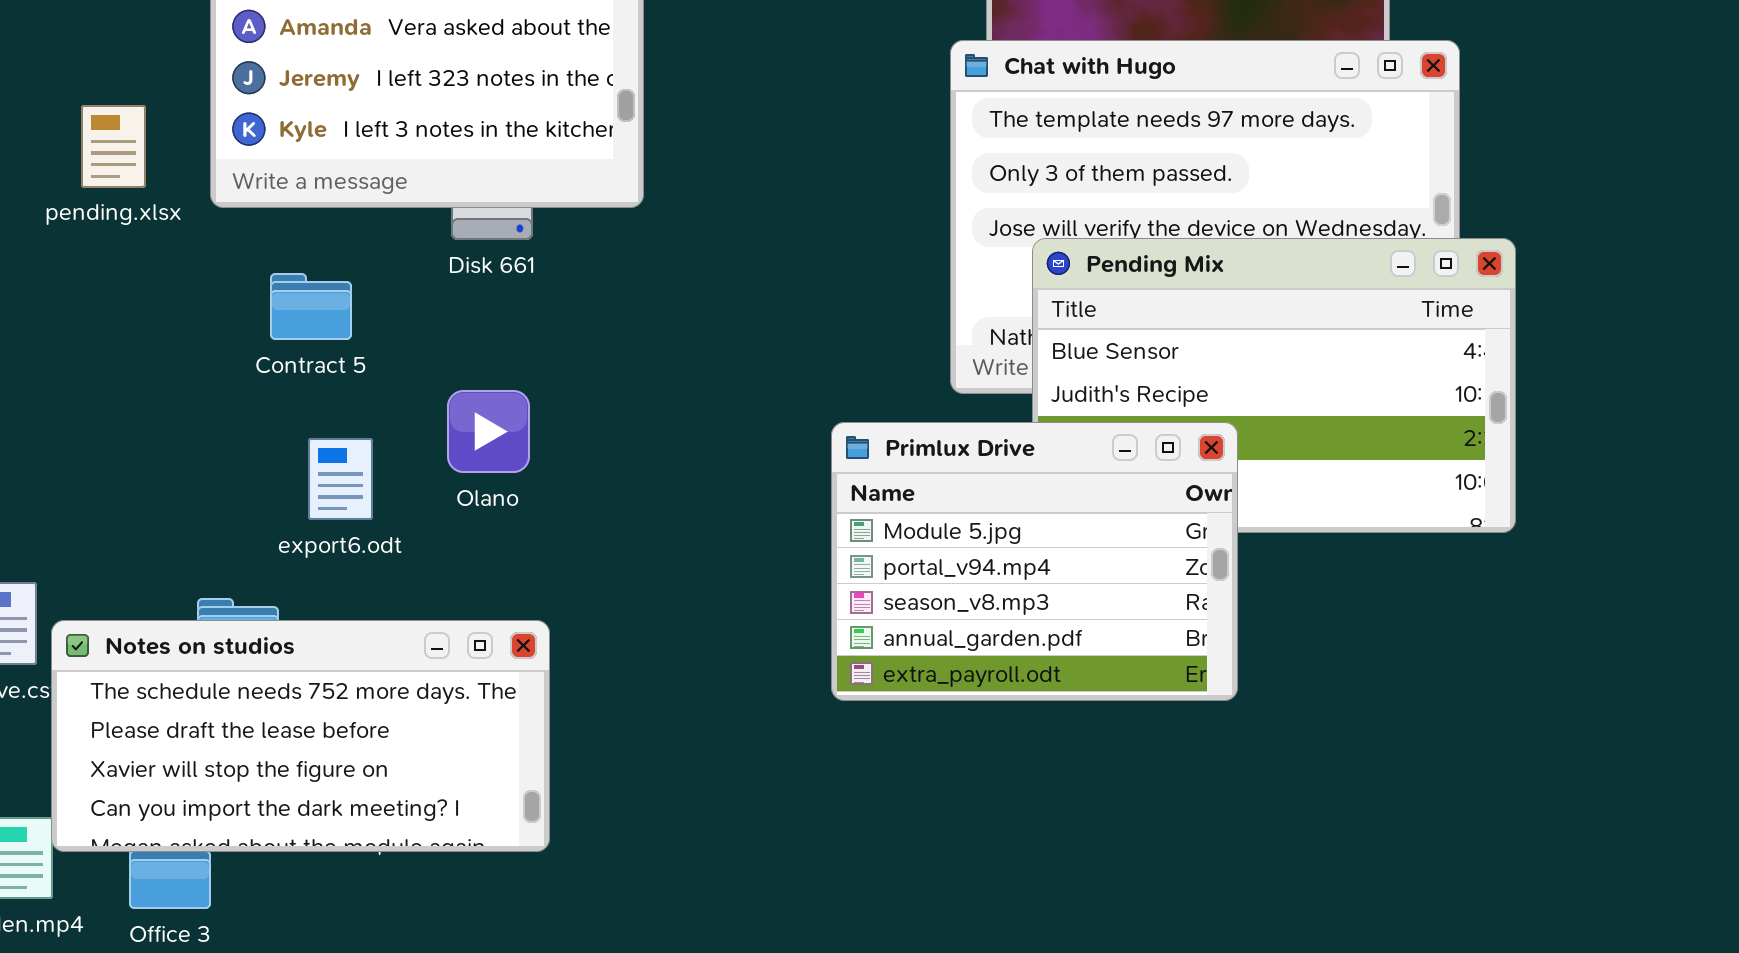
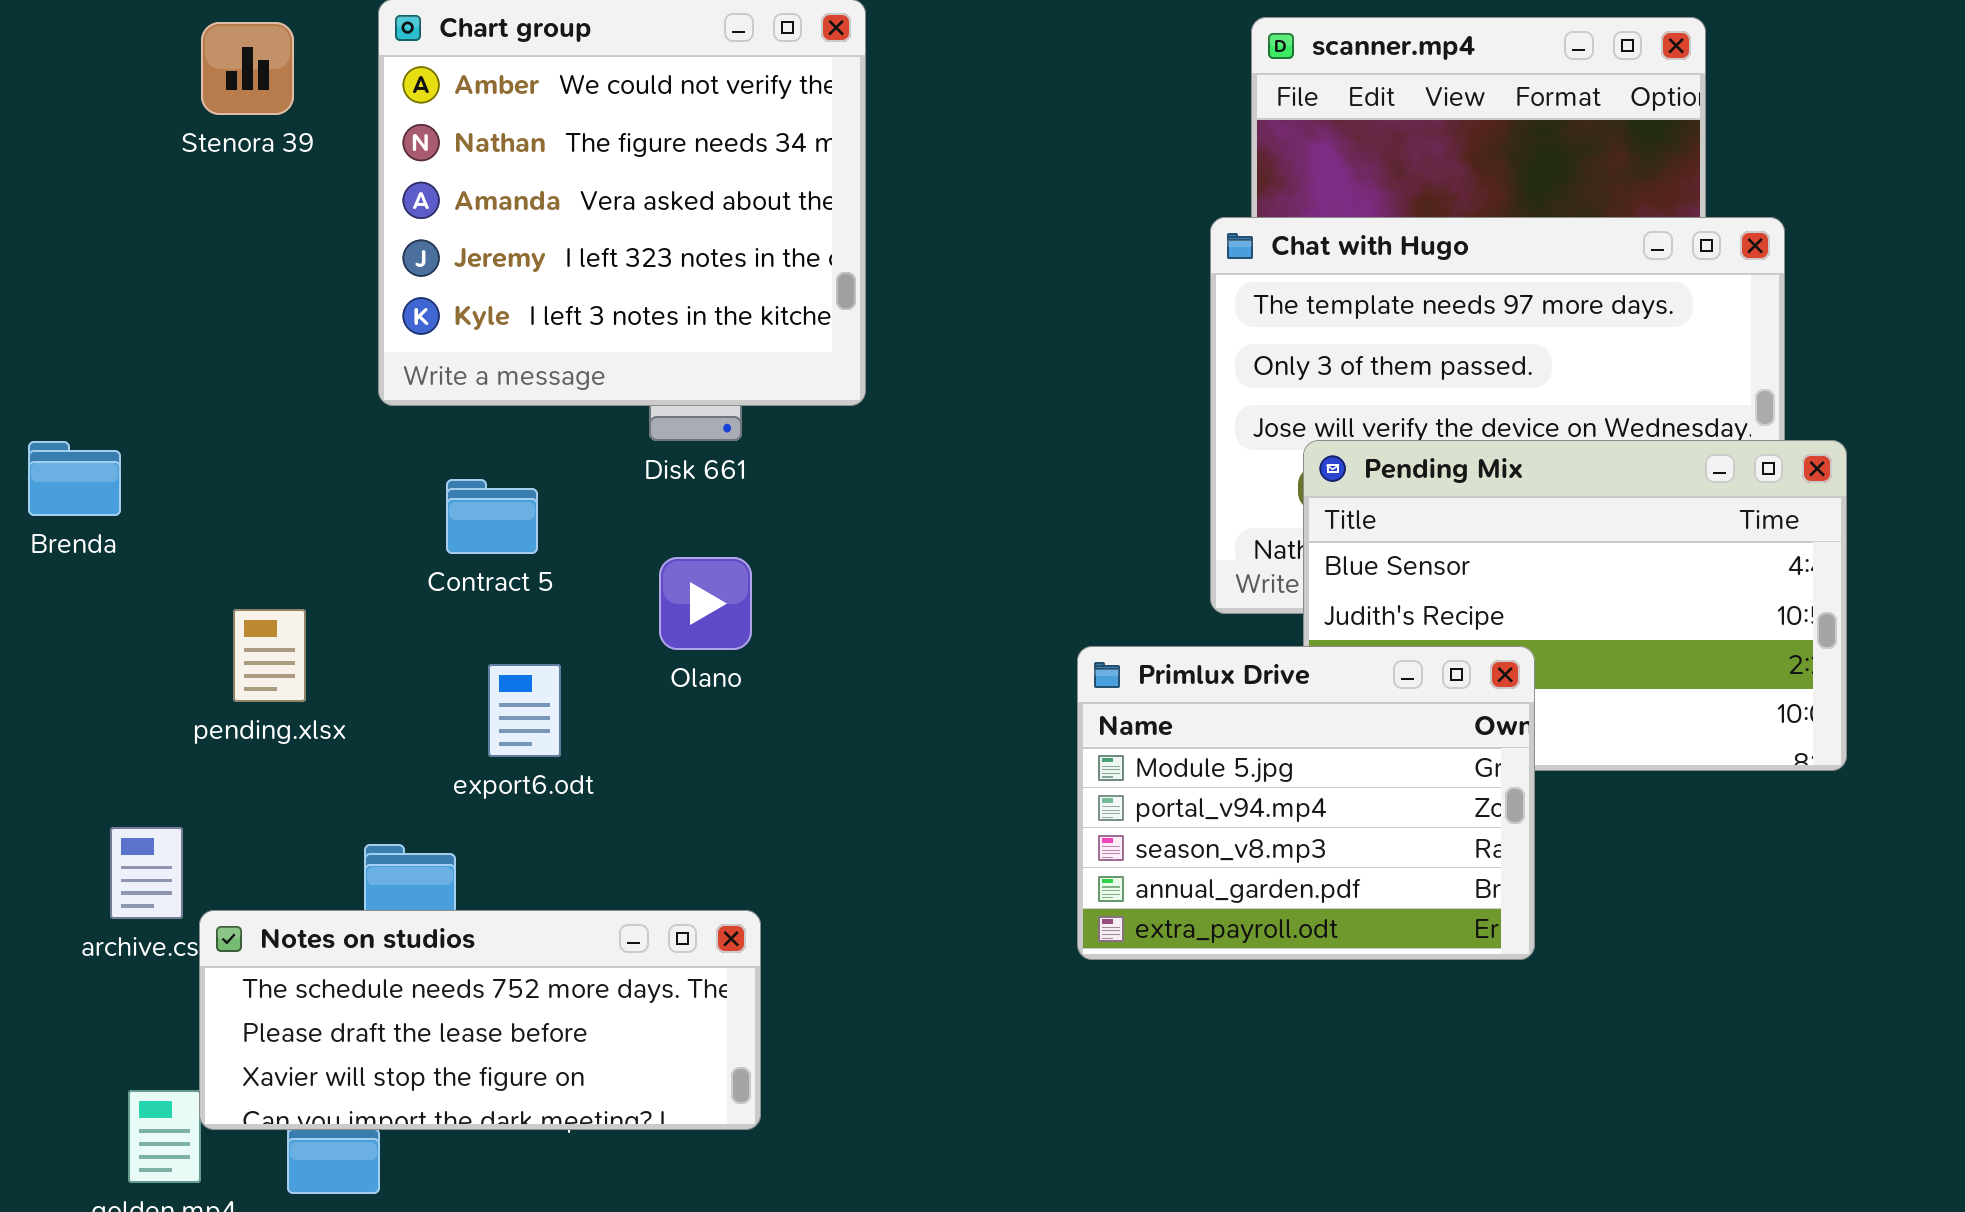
pending.xlsx: [81,105,146,188] -> [233,609,306,702], moved
Olano: [447,390,530,473] -> [659,557,752,650], moved
Notes on studios: [51,620,550,852] -> [199,910,761,1130], resized

